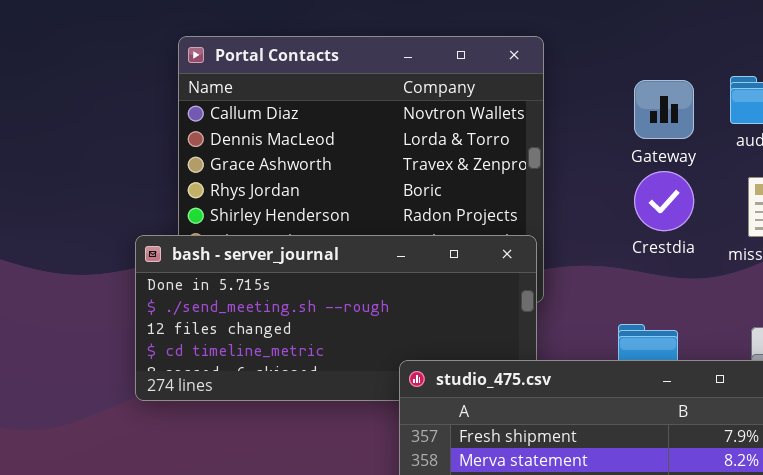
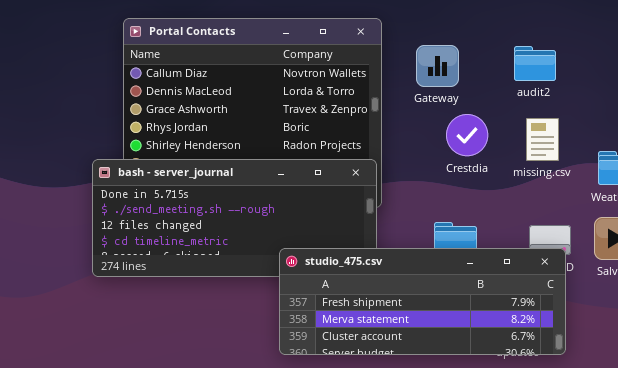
Gateway: [634,80,694,139] -> [416,45,459,87], moved

